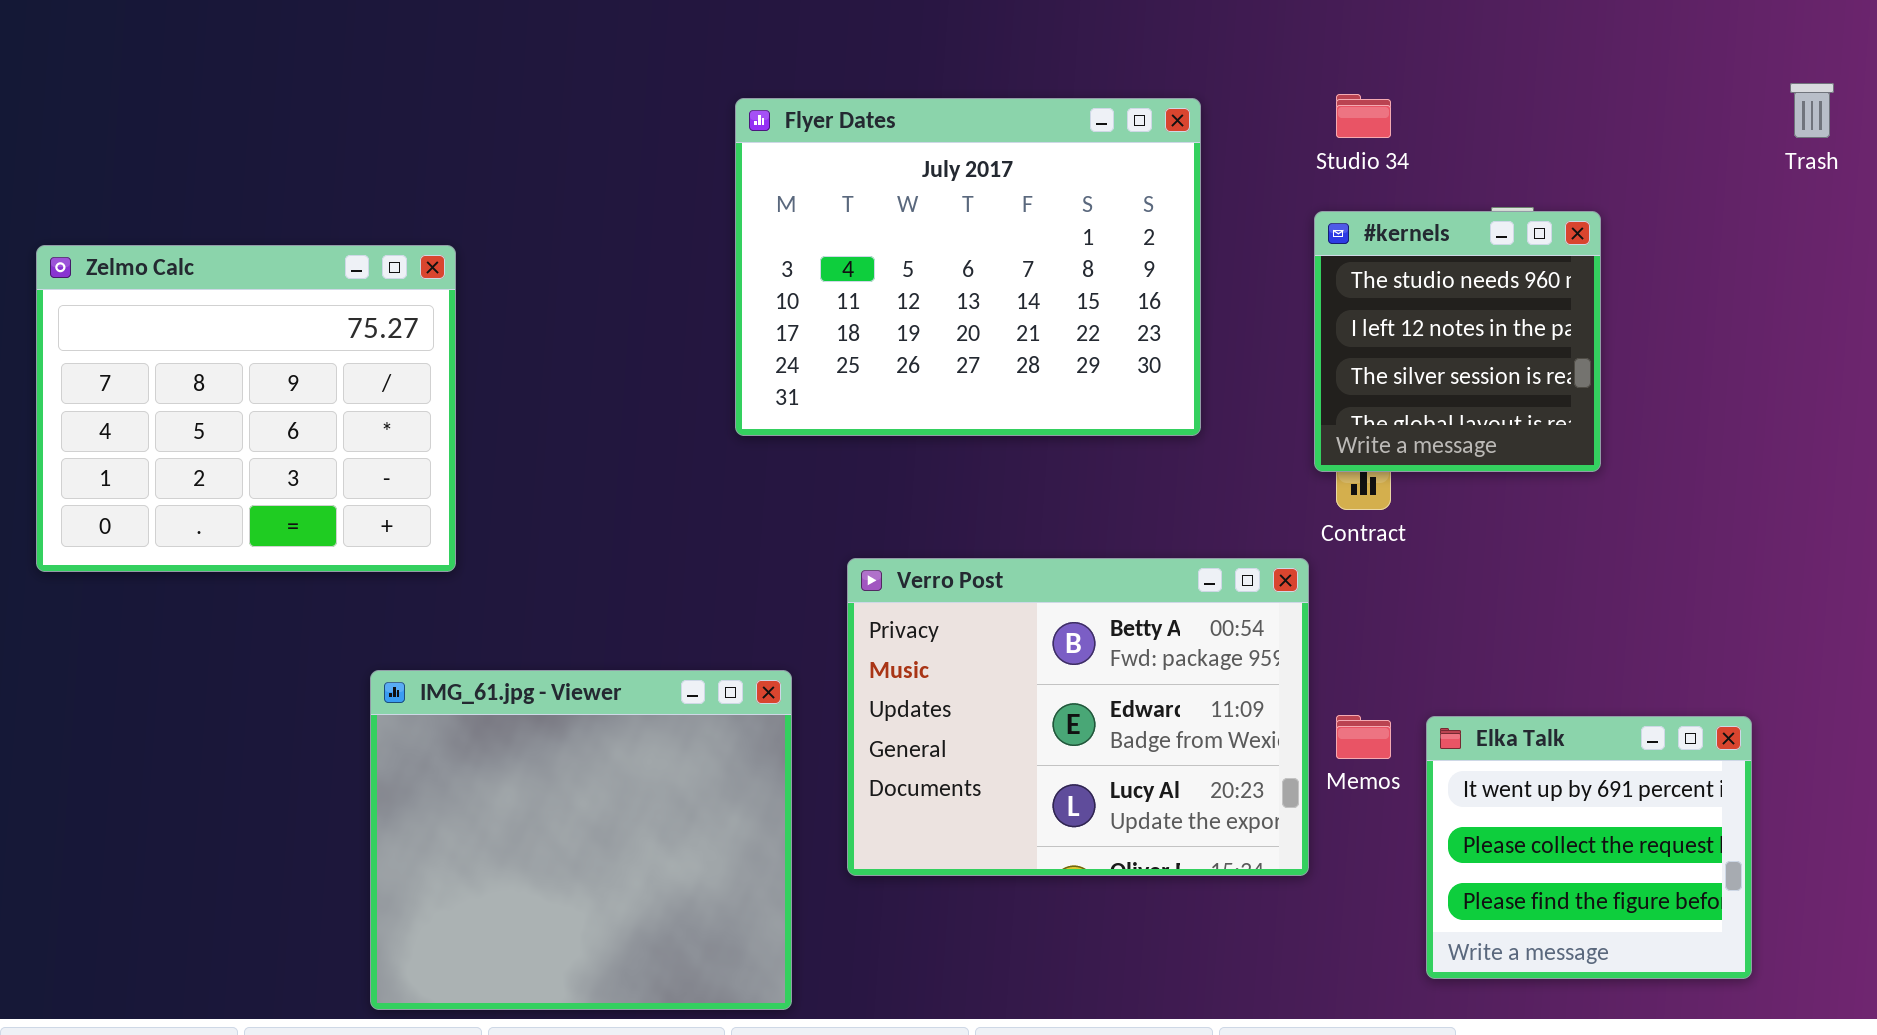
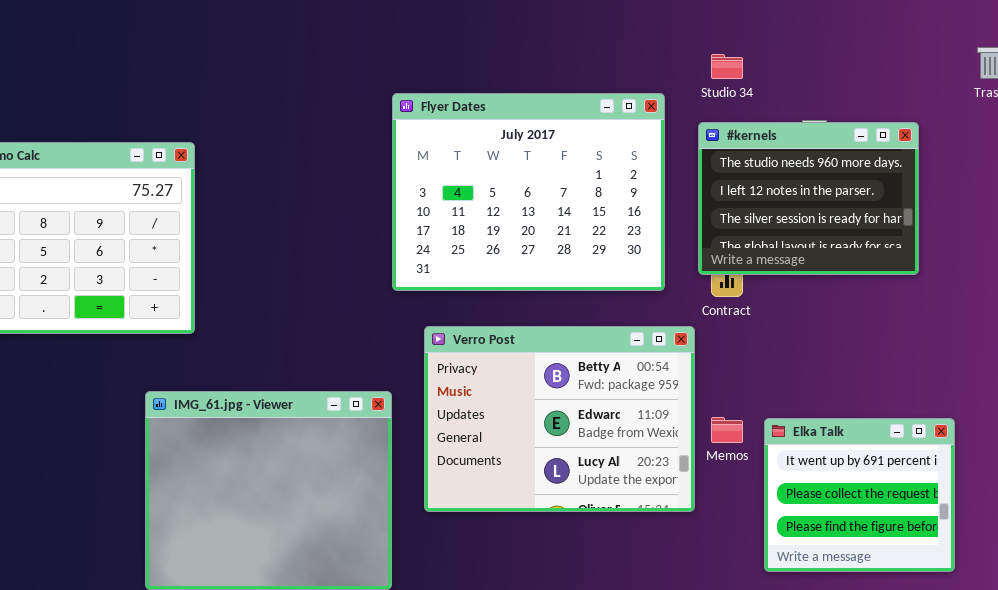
Flyer Dates: [735,98,1201,436] -> [392,93,665,291], moved
#kernels: [1314,211,1601,472] -> [698,122,919,275], resized

